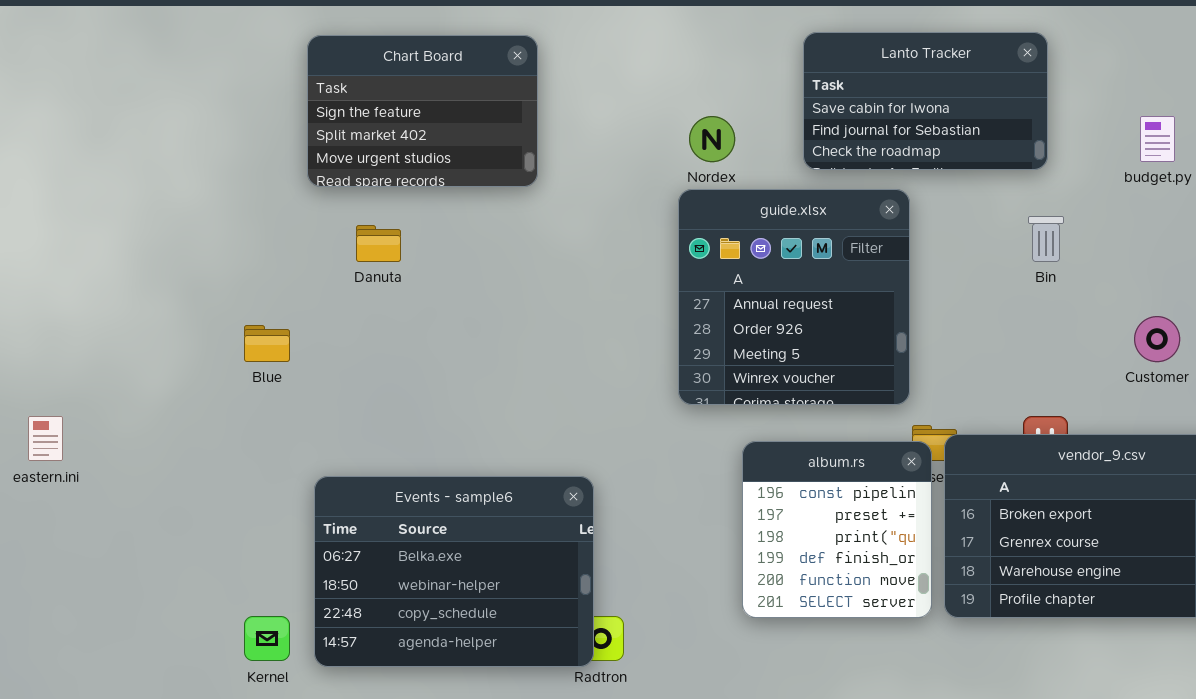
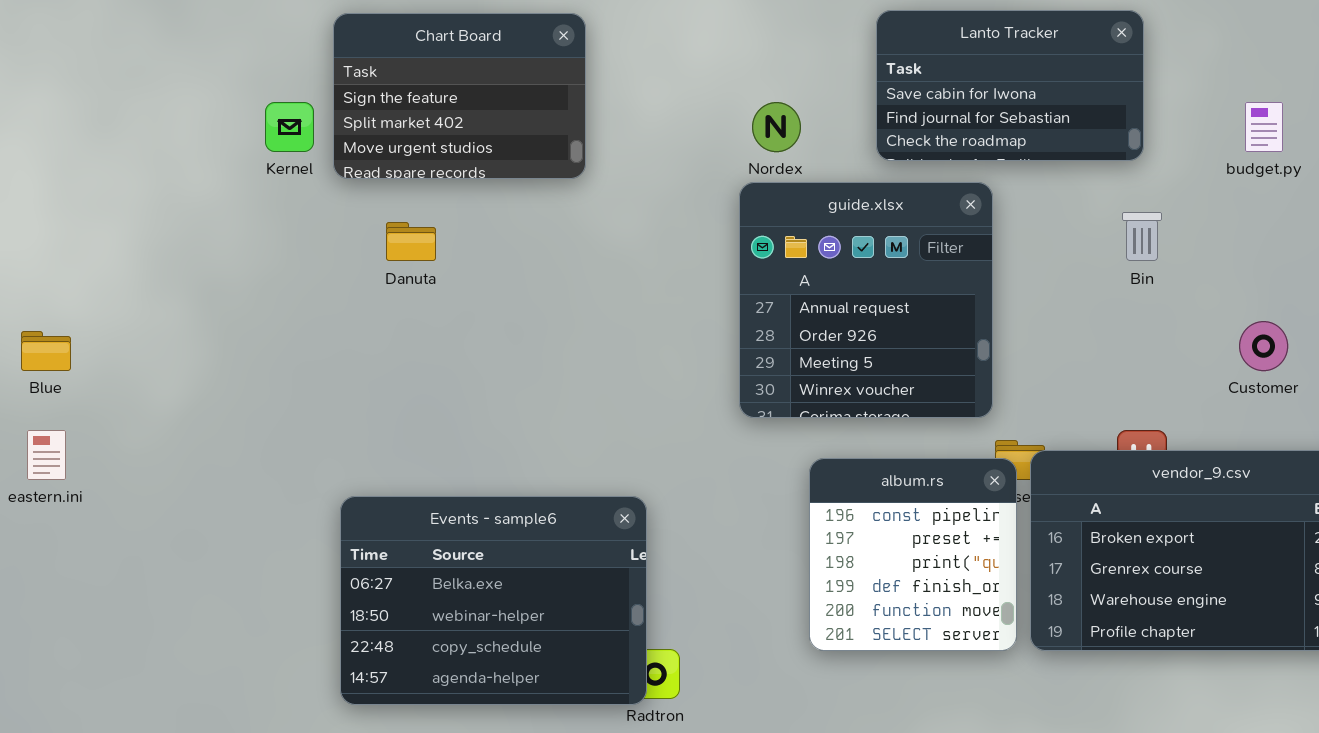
Blue: [244,325,290,362] -> [21,331,71,371], moved
Kernel: [244,616,290,661] -> [265,102,314,152], moved

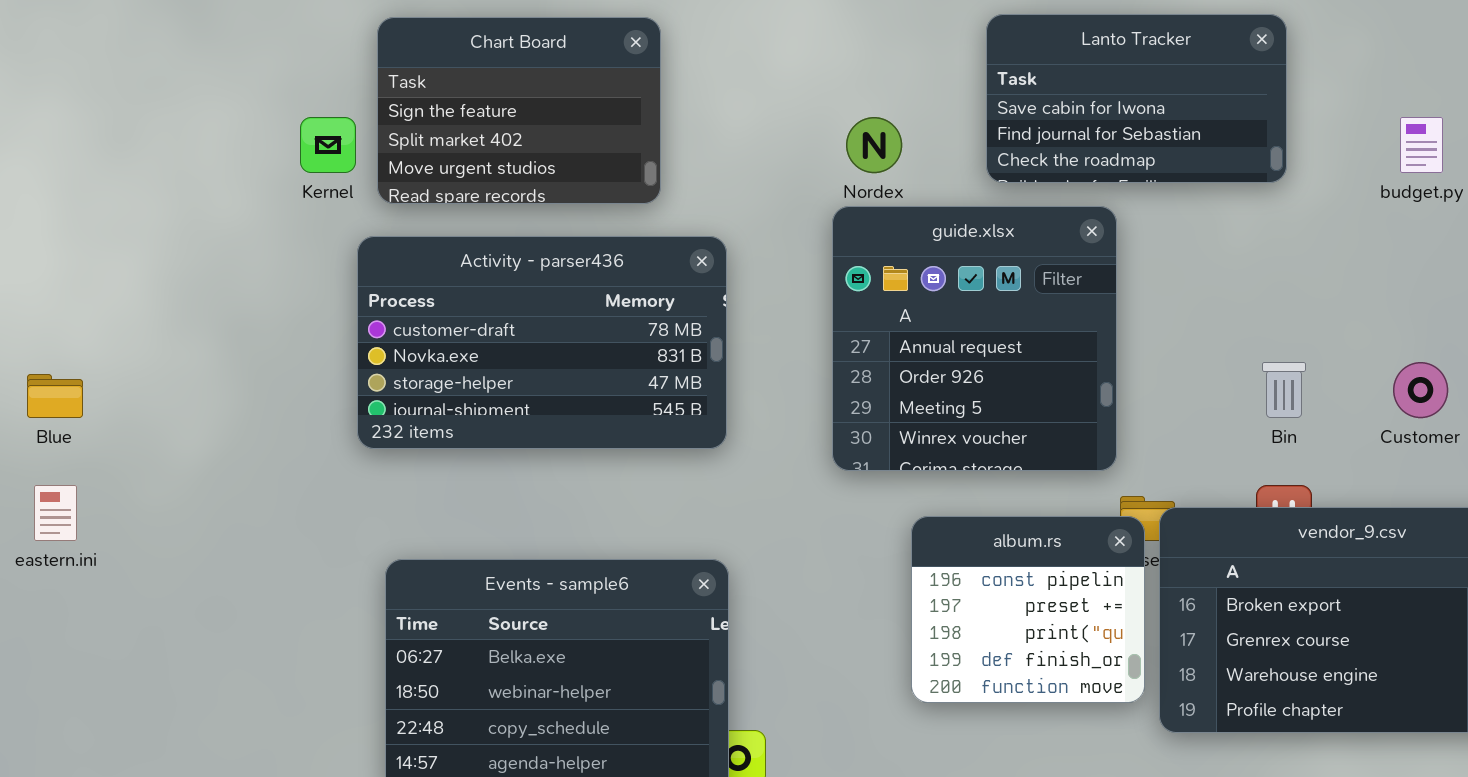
Activity - parser436: none -> [357,236,727,449], opened
Bin: [1122,212,1162,261] -> [1262,362,1306,418], moved
album.rs: [809,458,1017,651] -> [911,516,1145,703], resized

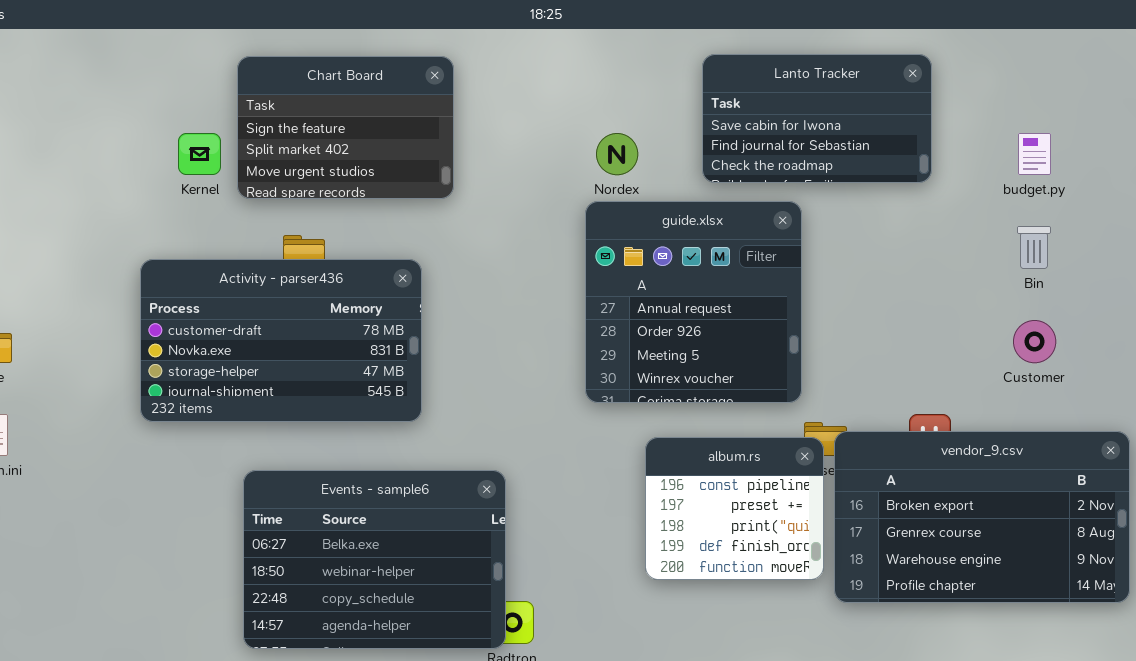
Activity - parser436: [357,236,727,449] -> [140,259,422,422], moved
Bin: [1262,362,1306,418] -> [1017,226,1051,269], moved

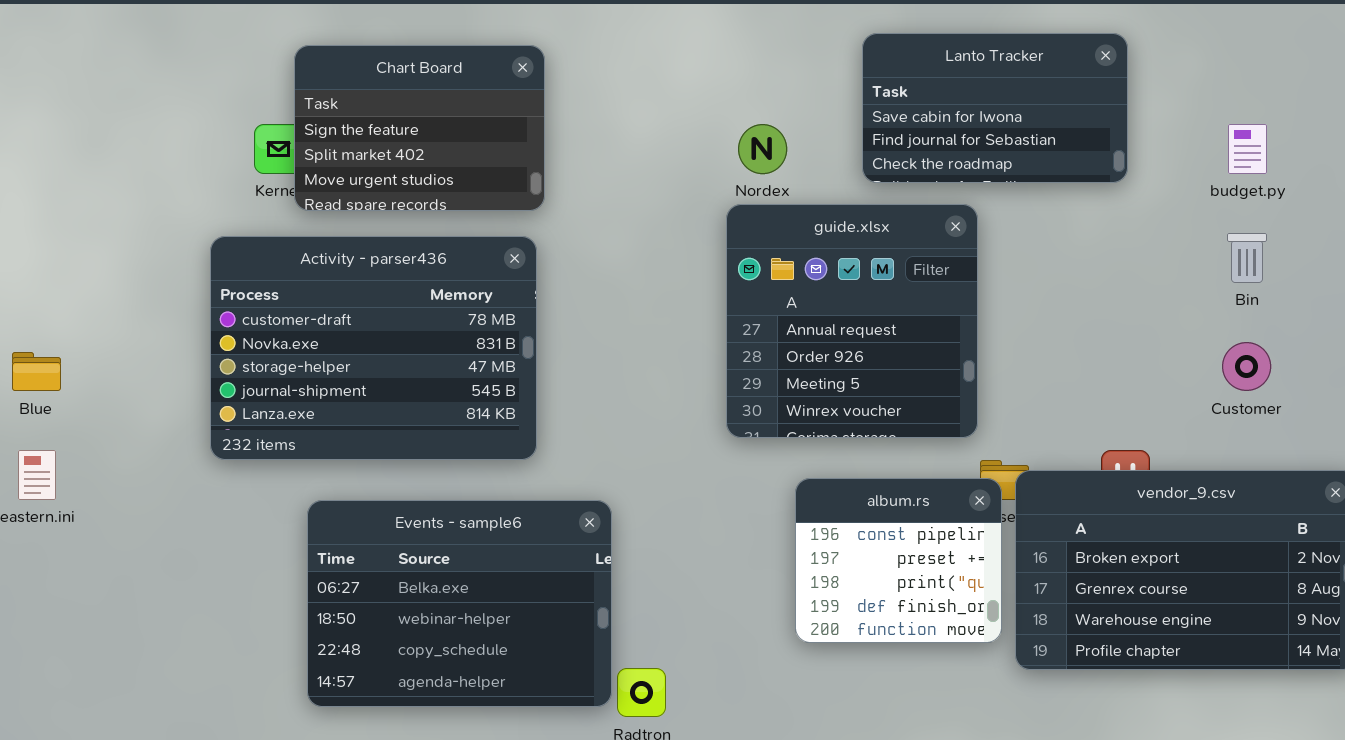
Chart Board: [237,56,454,199] -> [294,45,545,211], moved
Activity - parser436: [140,259,422,422] -> [210,236,537,460], resized
Events - sample6: [243,470,506,649] -> [307,500,612,707], moved

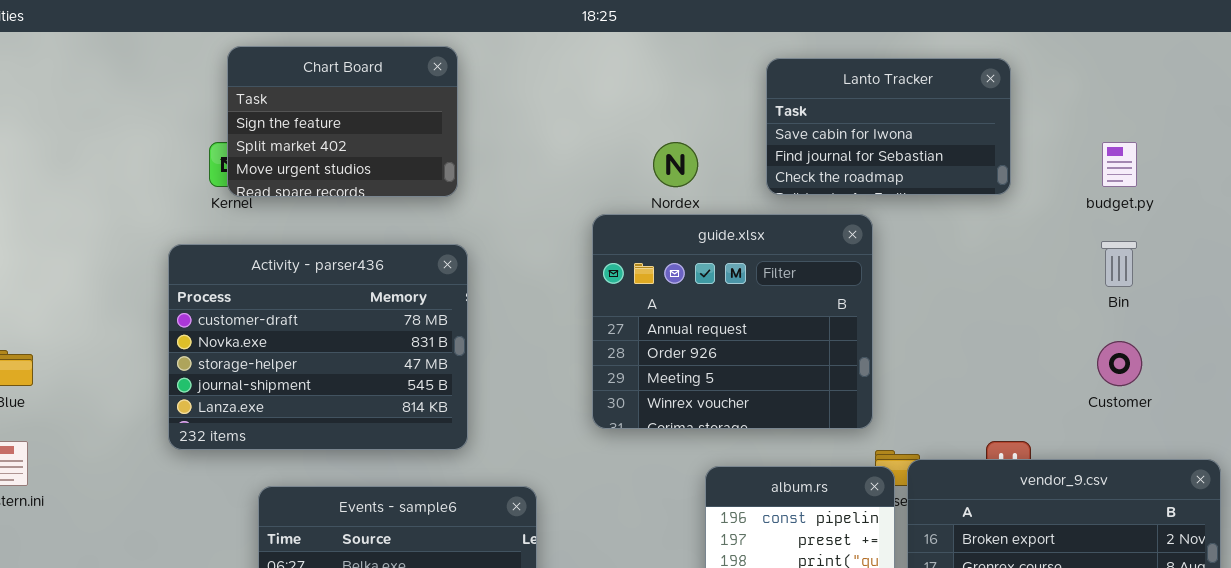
Chart Board: [294,45,545,211] -> [227,46,458,197], moved
guide.xlsx: [726,204,978,438] -> [592,214,873,429], resized

